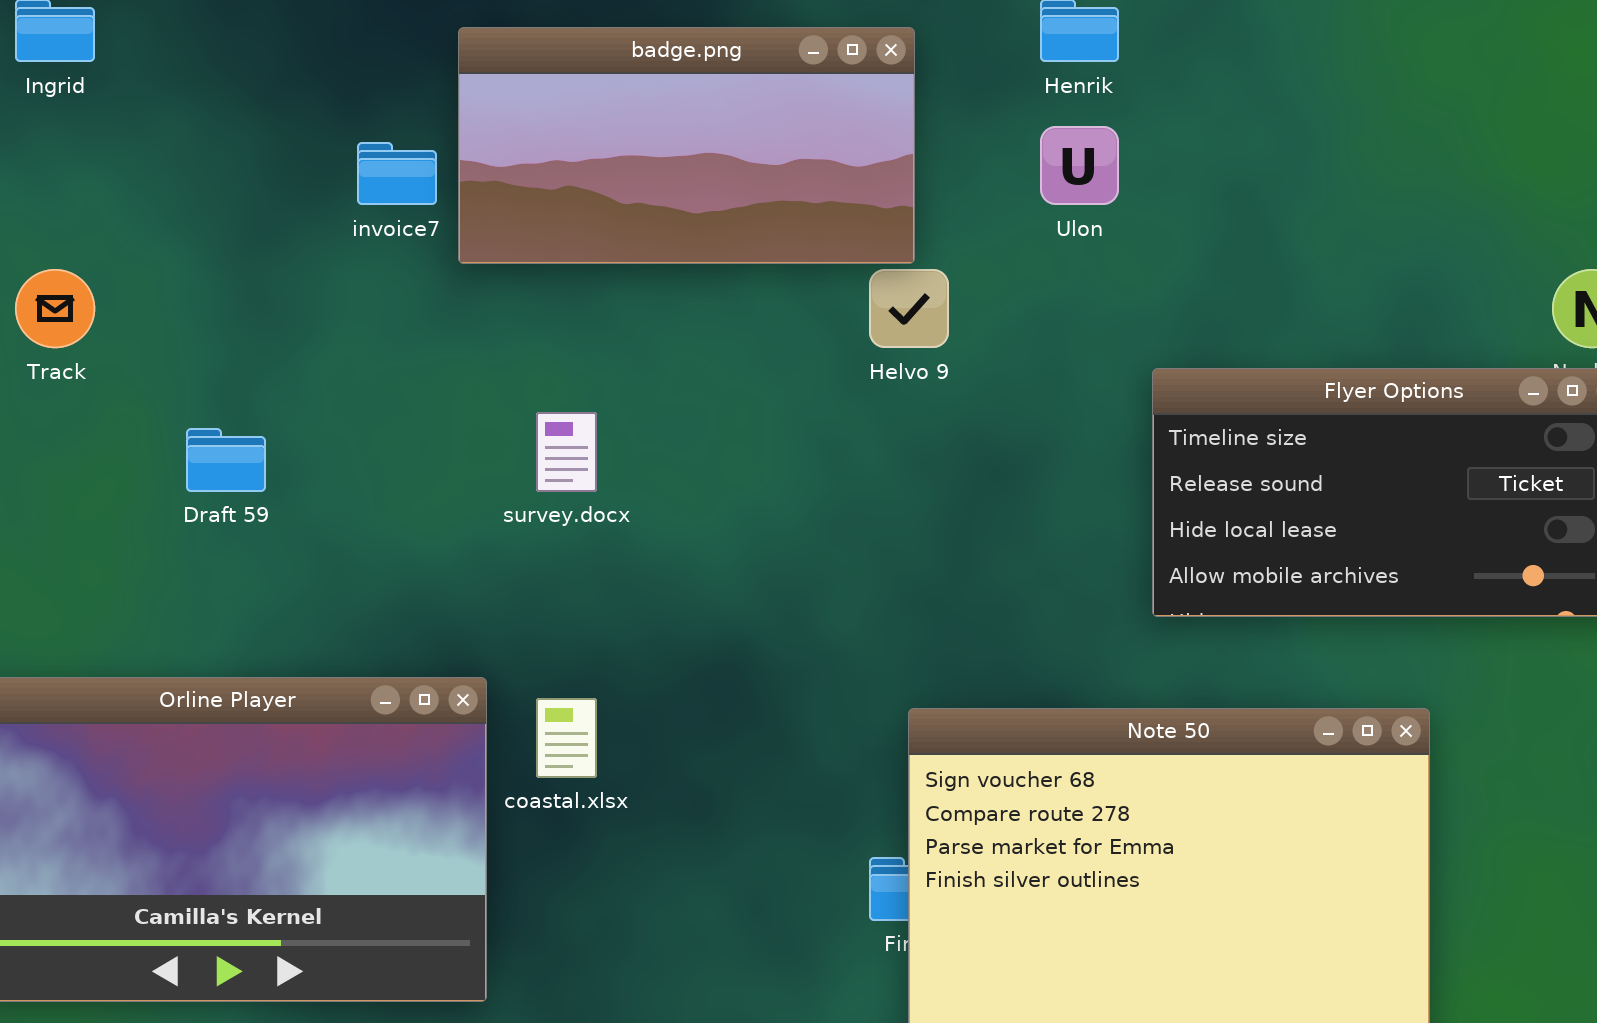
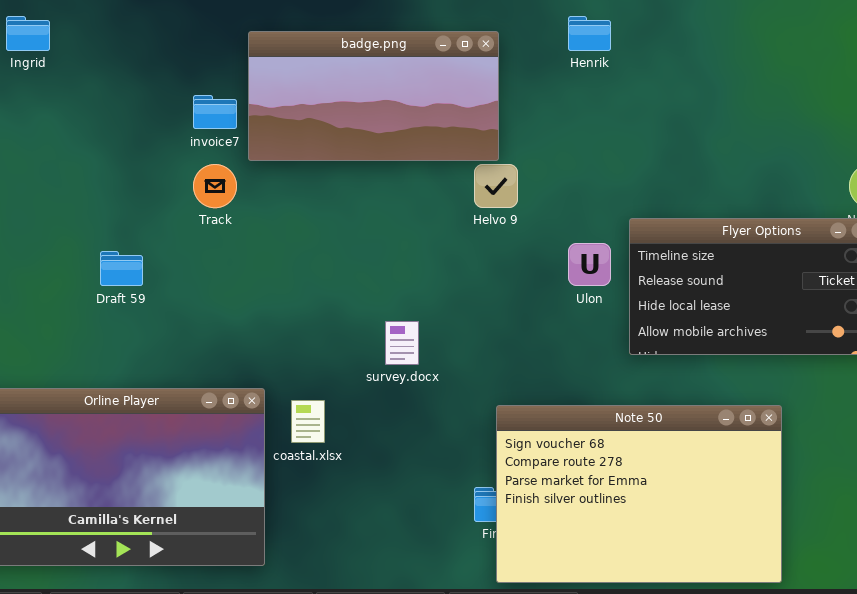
Ulon: [1040,126,1119,205] -> [568,243,611,286], moved
Track: [15,269,95,348] -> [193,164,237,208], moved
survey.docx: [536,412,597,492] -> [385,321,419,365], moved

